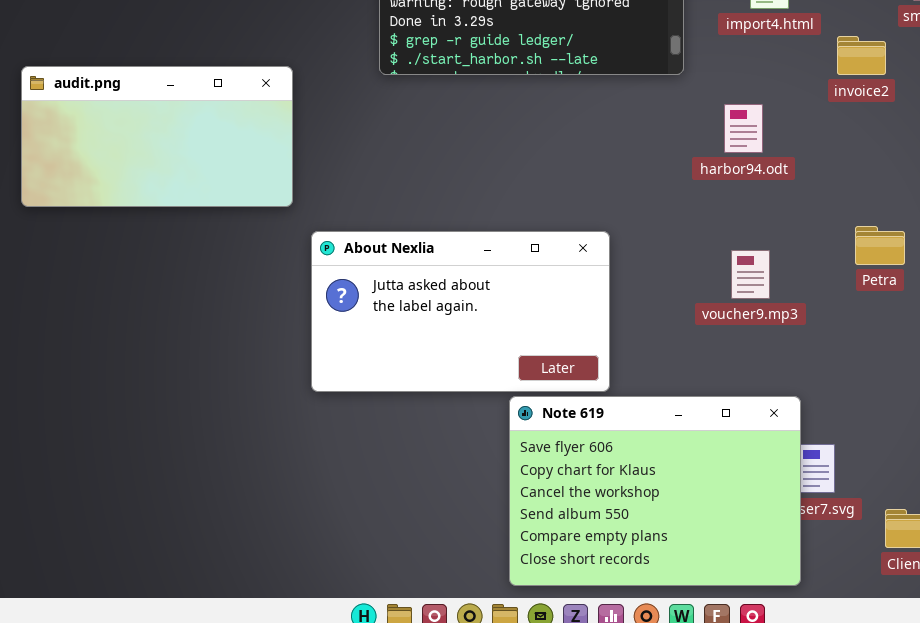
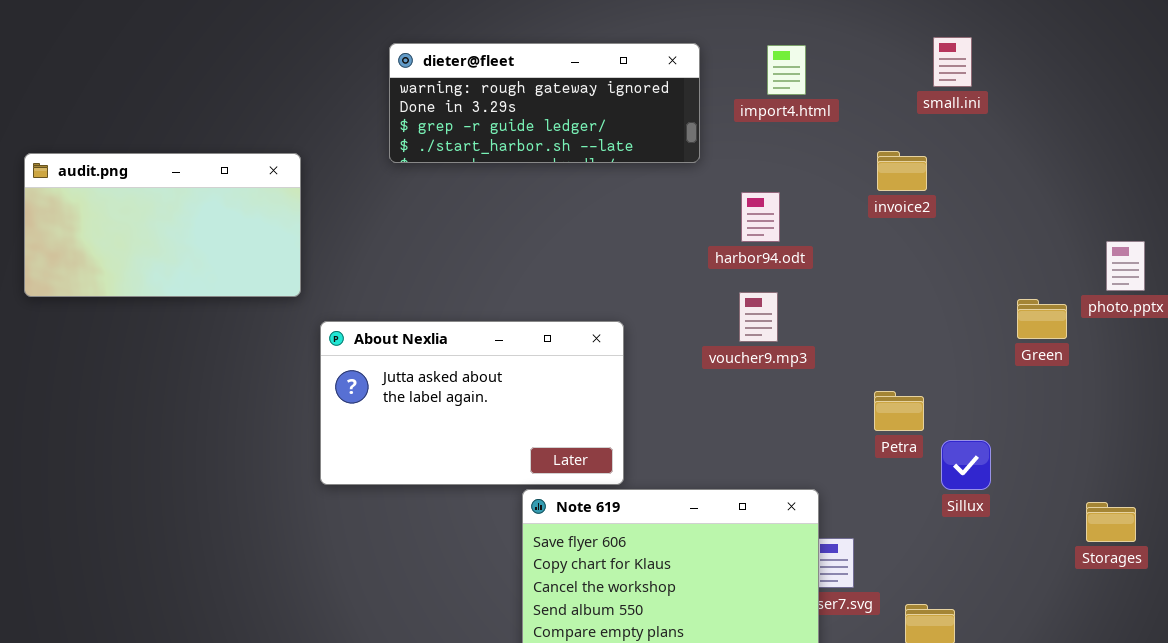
invoice2: [837,36,886,75] -> [877,151,927,191], moved
Petra: [855,226,905,265] -> [874,391,924,431], moved
voucher9.mp3: [731,250,770,299] -> [739,292,778,342], moved

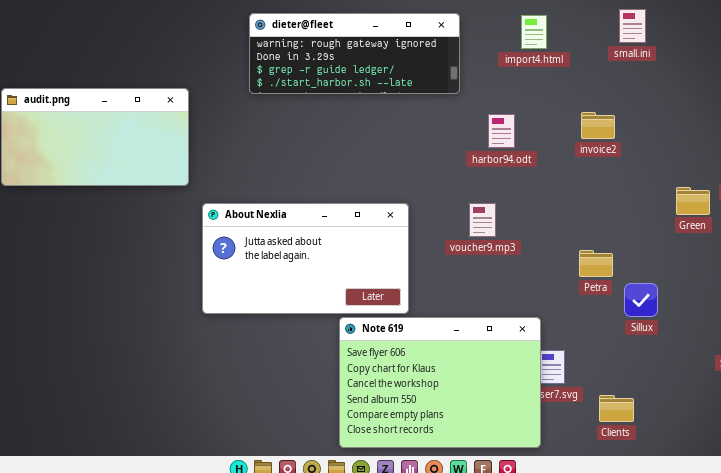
import4.html: [767,45,806,95] -> [521,15,547,49], moved
invoice2: [877,151,927,191] -> [581,112,615,139], moved
voucher9.mp3: [739,292,778,342] -> [469,203,496,237], moved

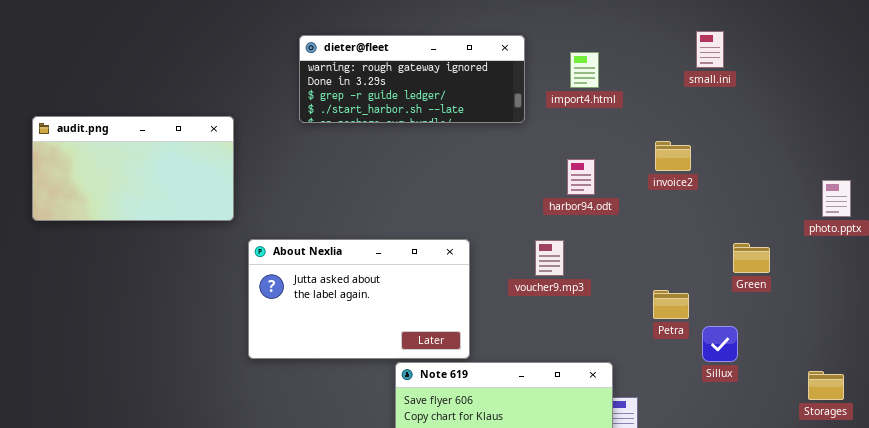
import4.html: [521,15,547,49] -> [570,52,599,88], moved
harbor94.odt: [488,114,515,148] -> [567,159,595,195], moved
Green: [676,187,710,215] -> [733,243,770,273], moved

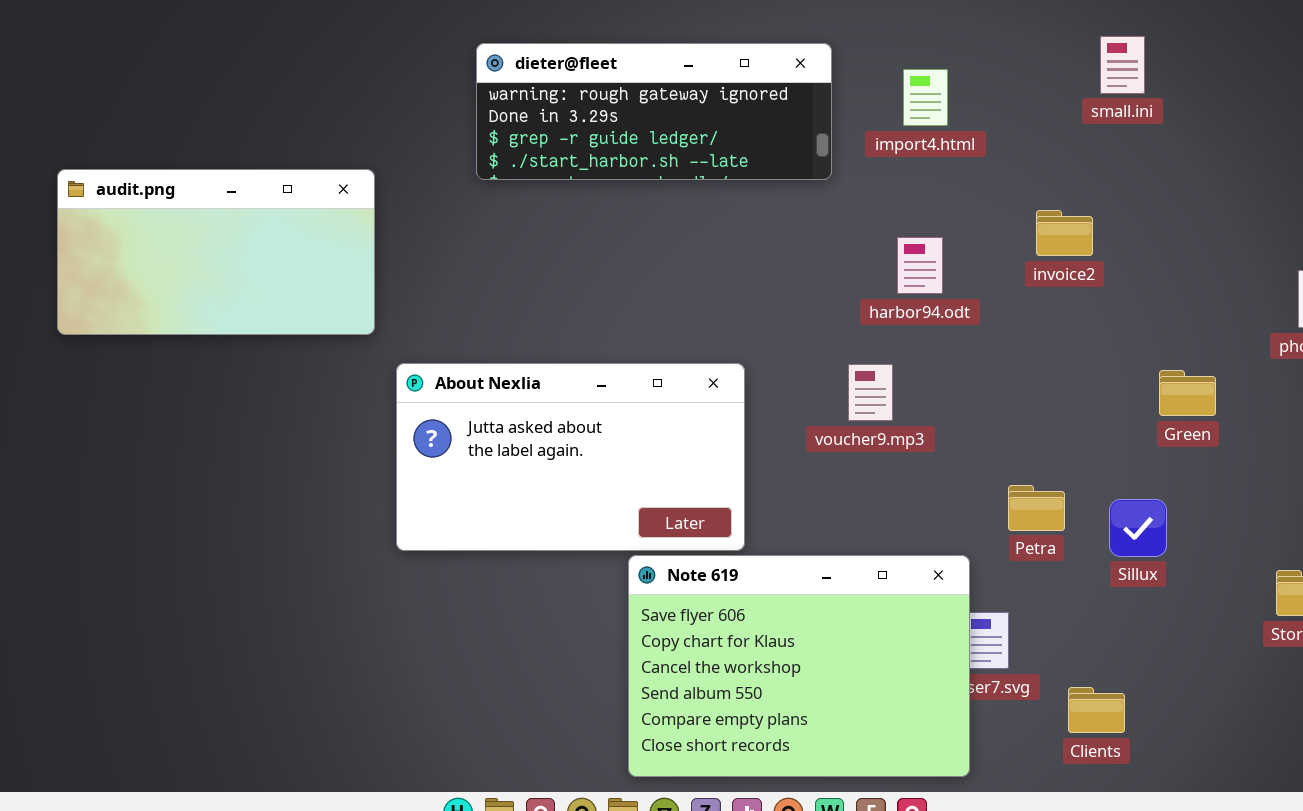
Petra: [653,290,689,319] -> [1008,485,1065,531], moved

